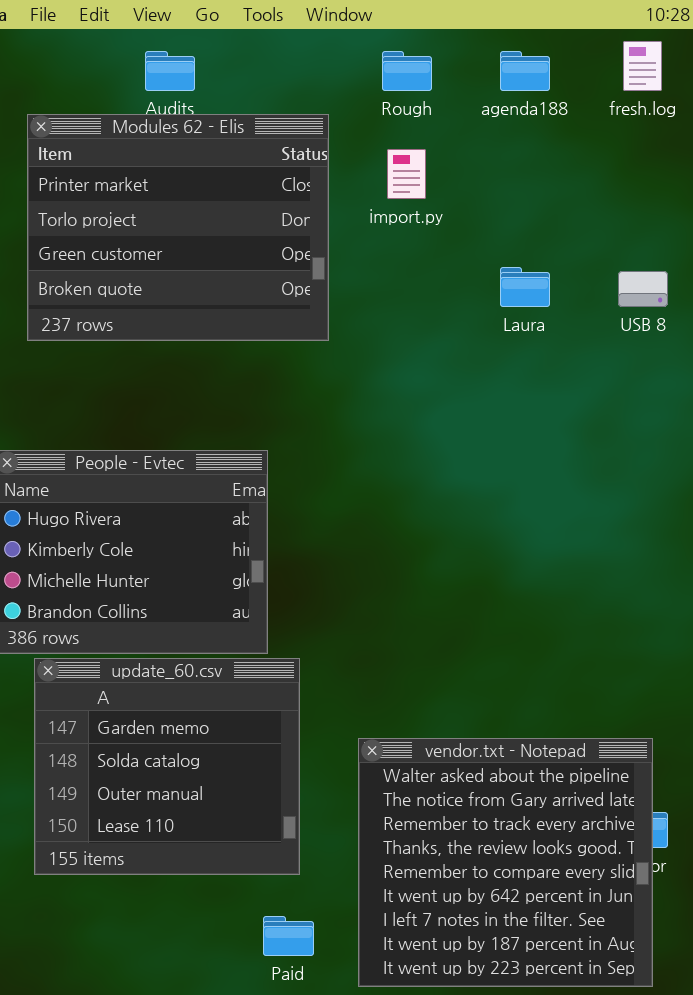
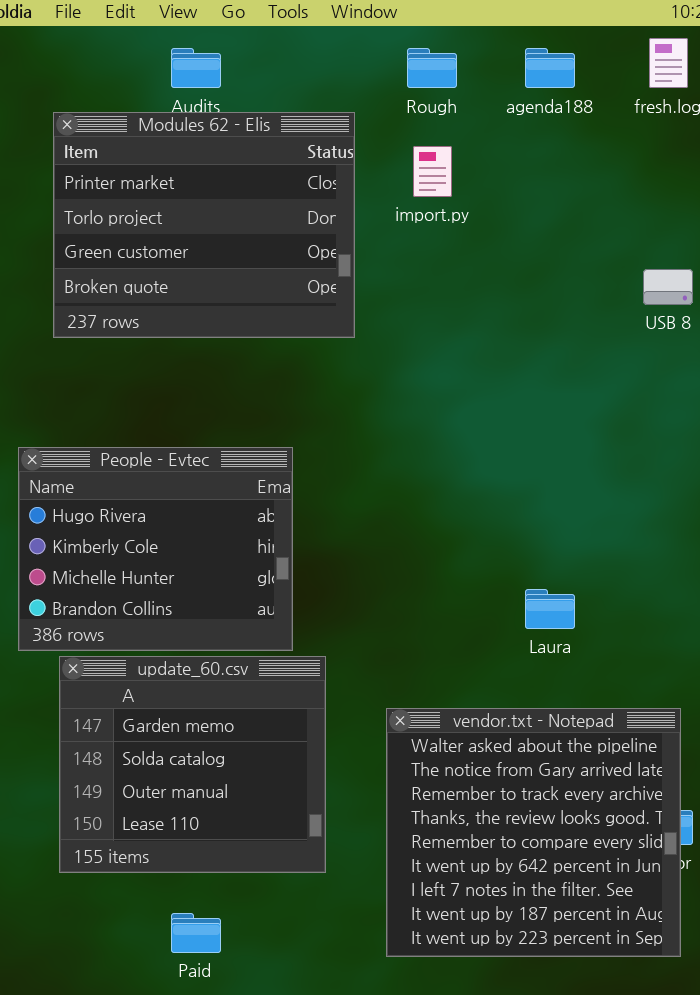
Laura: [500,267,550,307] -> [525,589,575,629], moved
vendor.txt - Notepad: [358,738,653,987] -> [386,708,681,957], moved
Paid: [263,916,314,956] -> [171,913,221,953], moved

